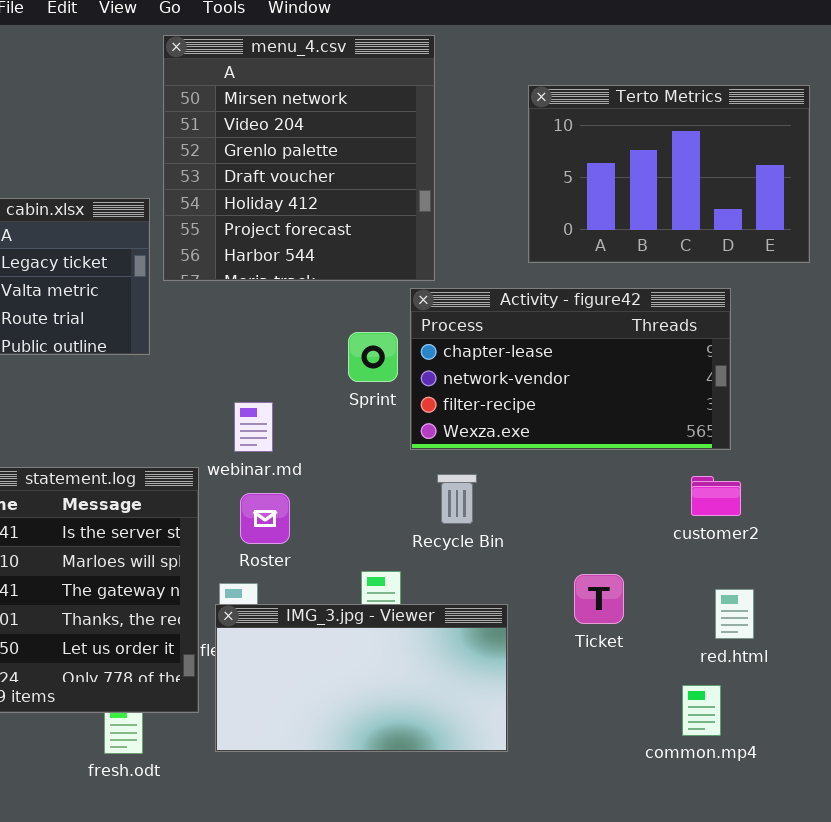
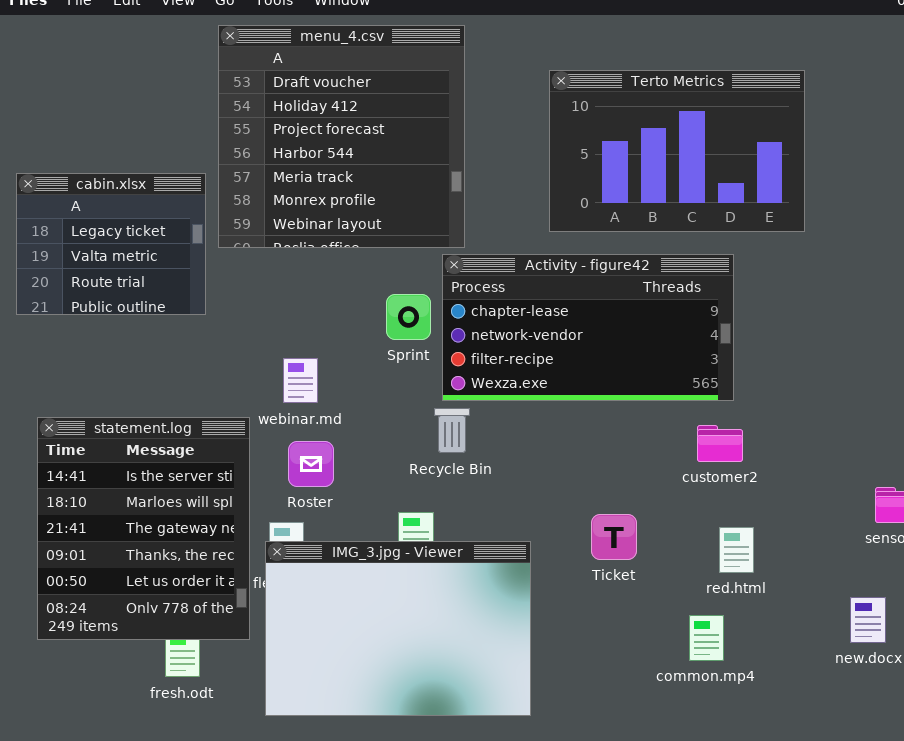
menu_4.csv: [163,35,435,281] -> [218,25,465,248], scrolled down 3 rows
Recycle Bin: [437,474,477,524] -> [434,408,470,453], moved
IMG_3.jpg - Viewer: [215,604,508,752] -> [265,541,531,716], resized

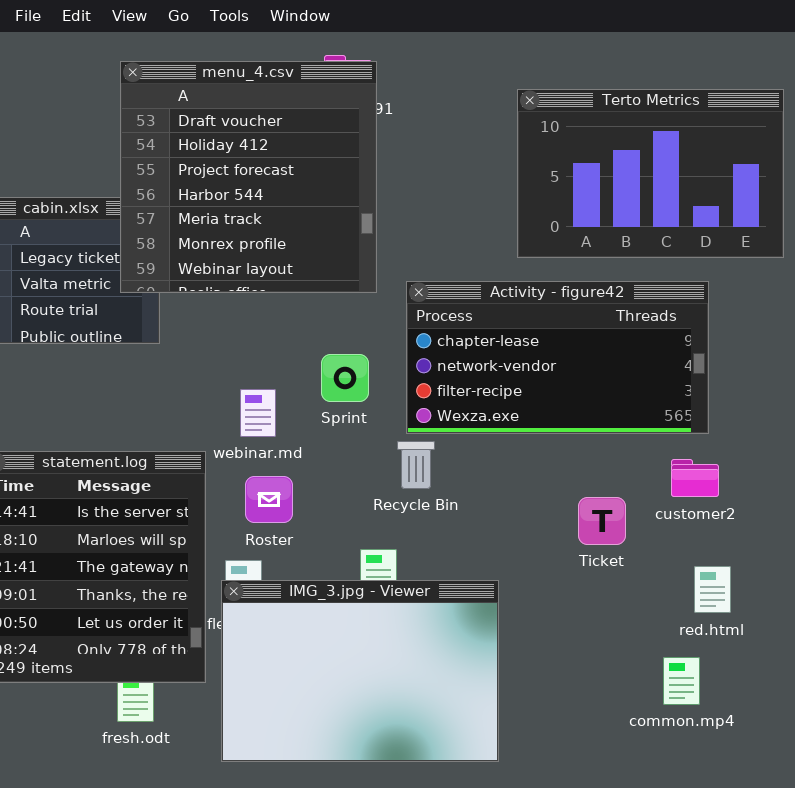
menu_4.csv: [218,25,465,248] -> [120,61,377,293], moved
Sprint: [386,294,431,340] -> [321,354,369,402], moved
Ticket: [591,514,637,560] -> [578,497,626,545], moved

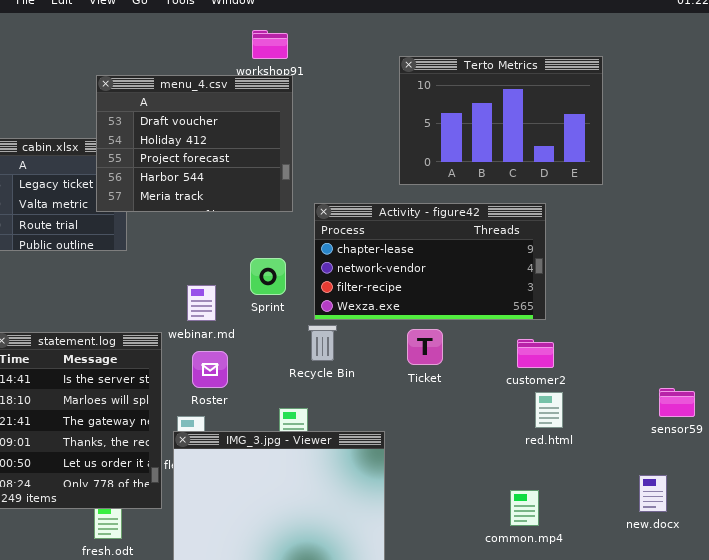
menu_4.csv: [120,61,377,293] -> [96,75,293,212], resized
Ticket: [578,497,626,545] -> [407,329,443,365], moved
red.html: [694,566,731,613] -> [535,392,563,428], moved

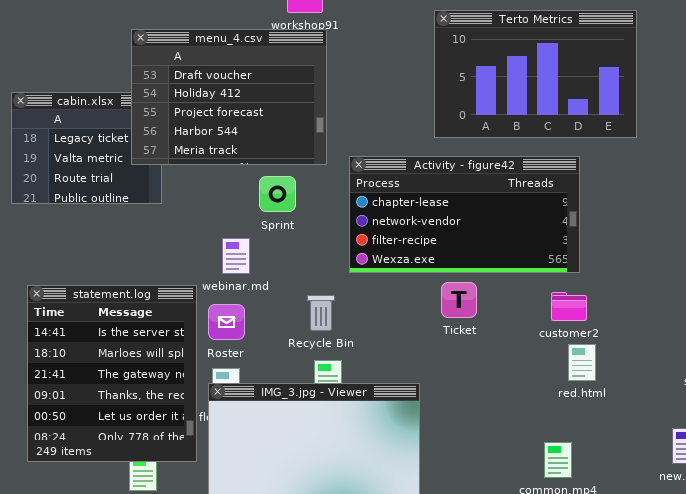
Sprint: [250,258,286,295] -> [259,176,296,212], moved
Recycle Bin: [308,325,337,361] -> [307,295,335,331], moved
Roster: [192,351,228,388] -> [208,304,245,340], moved

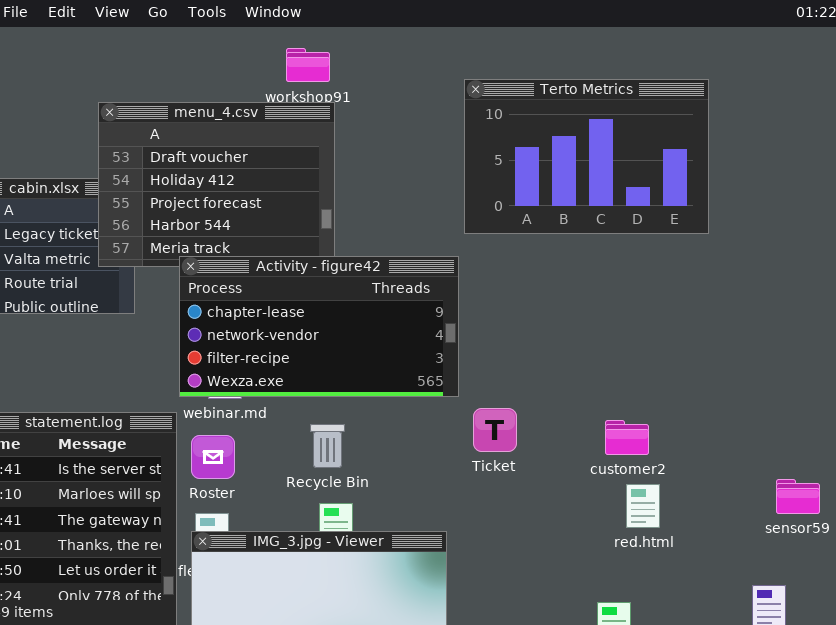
Activity - figure42: [349,156,580,273] -> [179,256,459,397], moved

